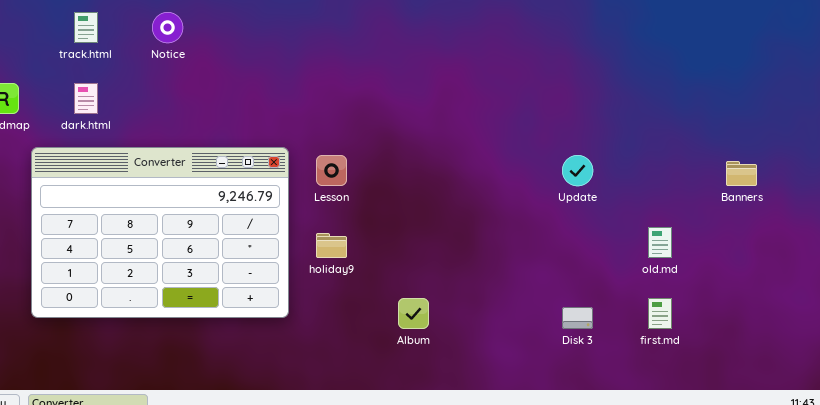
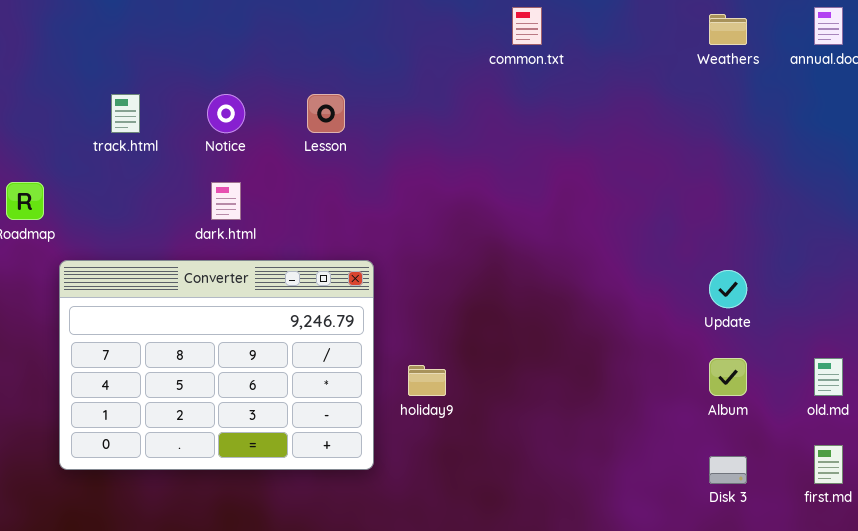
dark.html: [74,83,98,114] -> [211,182,241,220], moved
Lesson: [316,155,347,186] -> [307,94,345,133], moved
Album: [398,298,429,329] -> [709,358,747,396], moved

